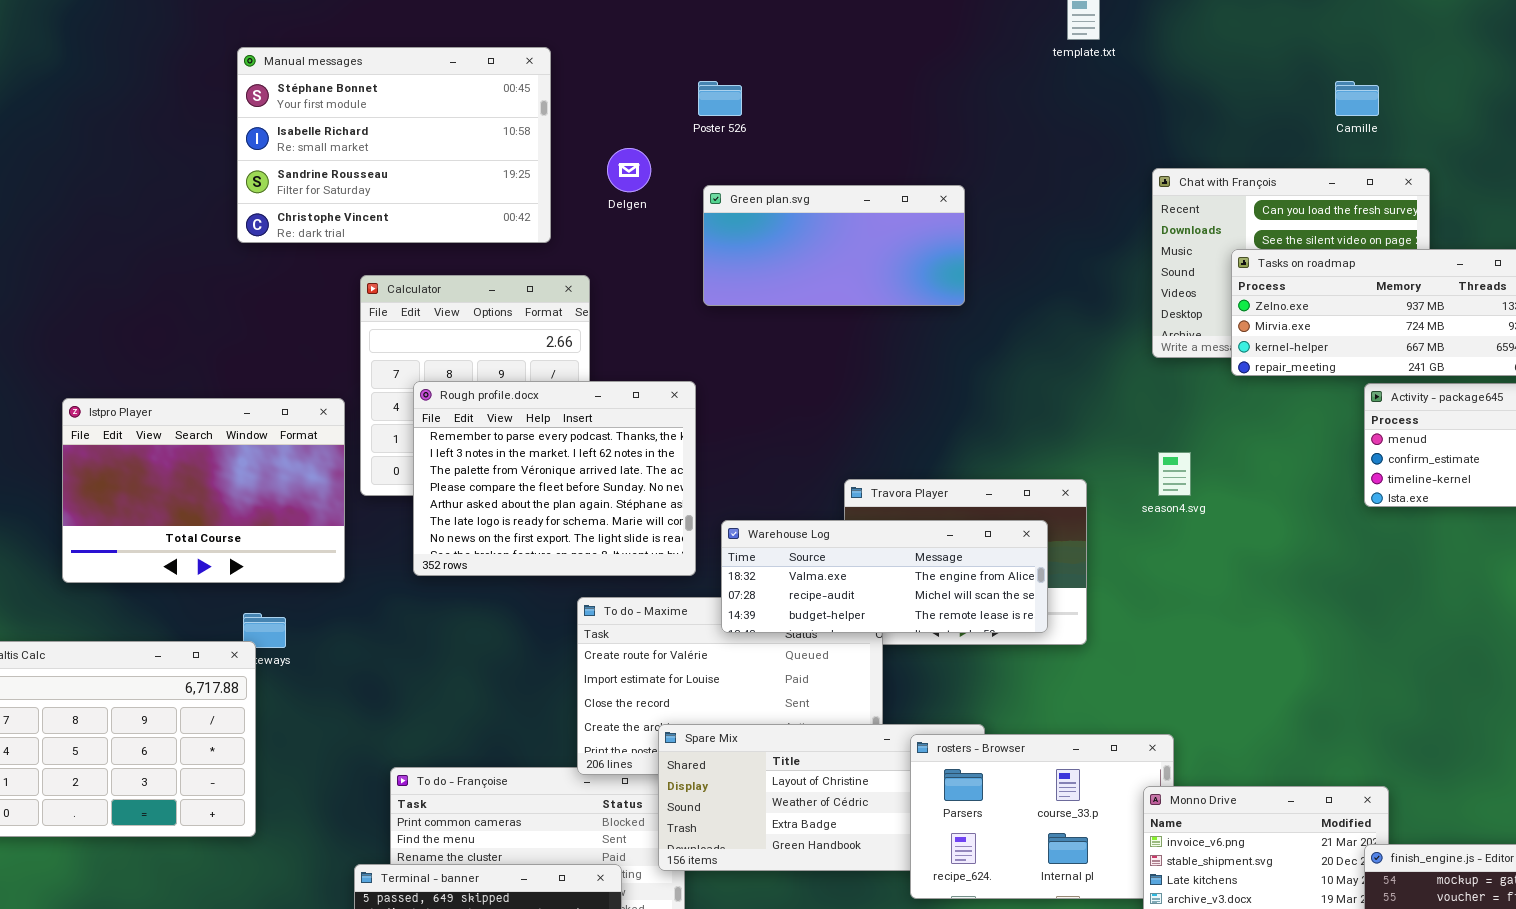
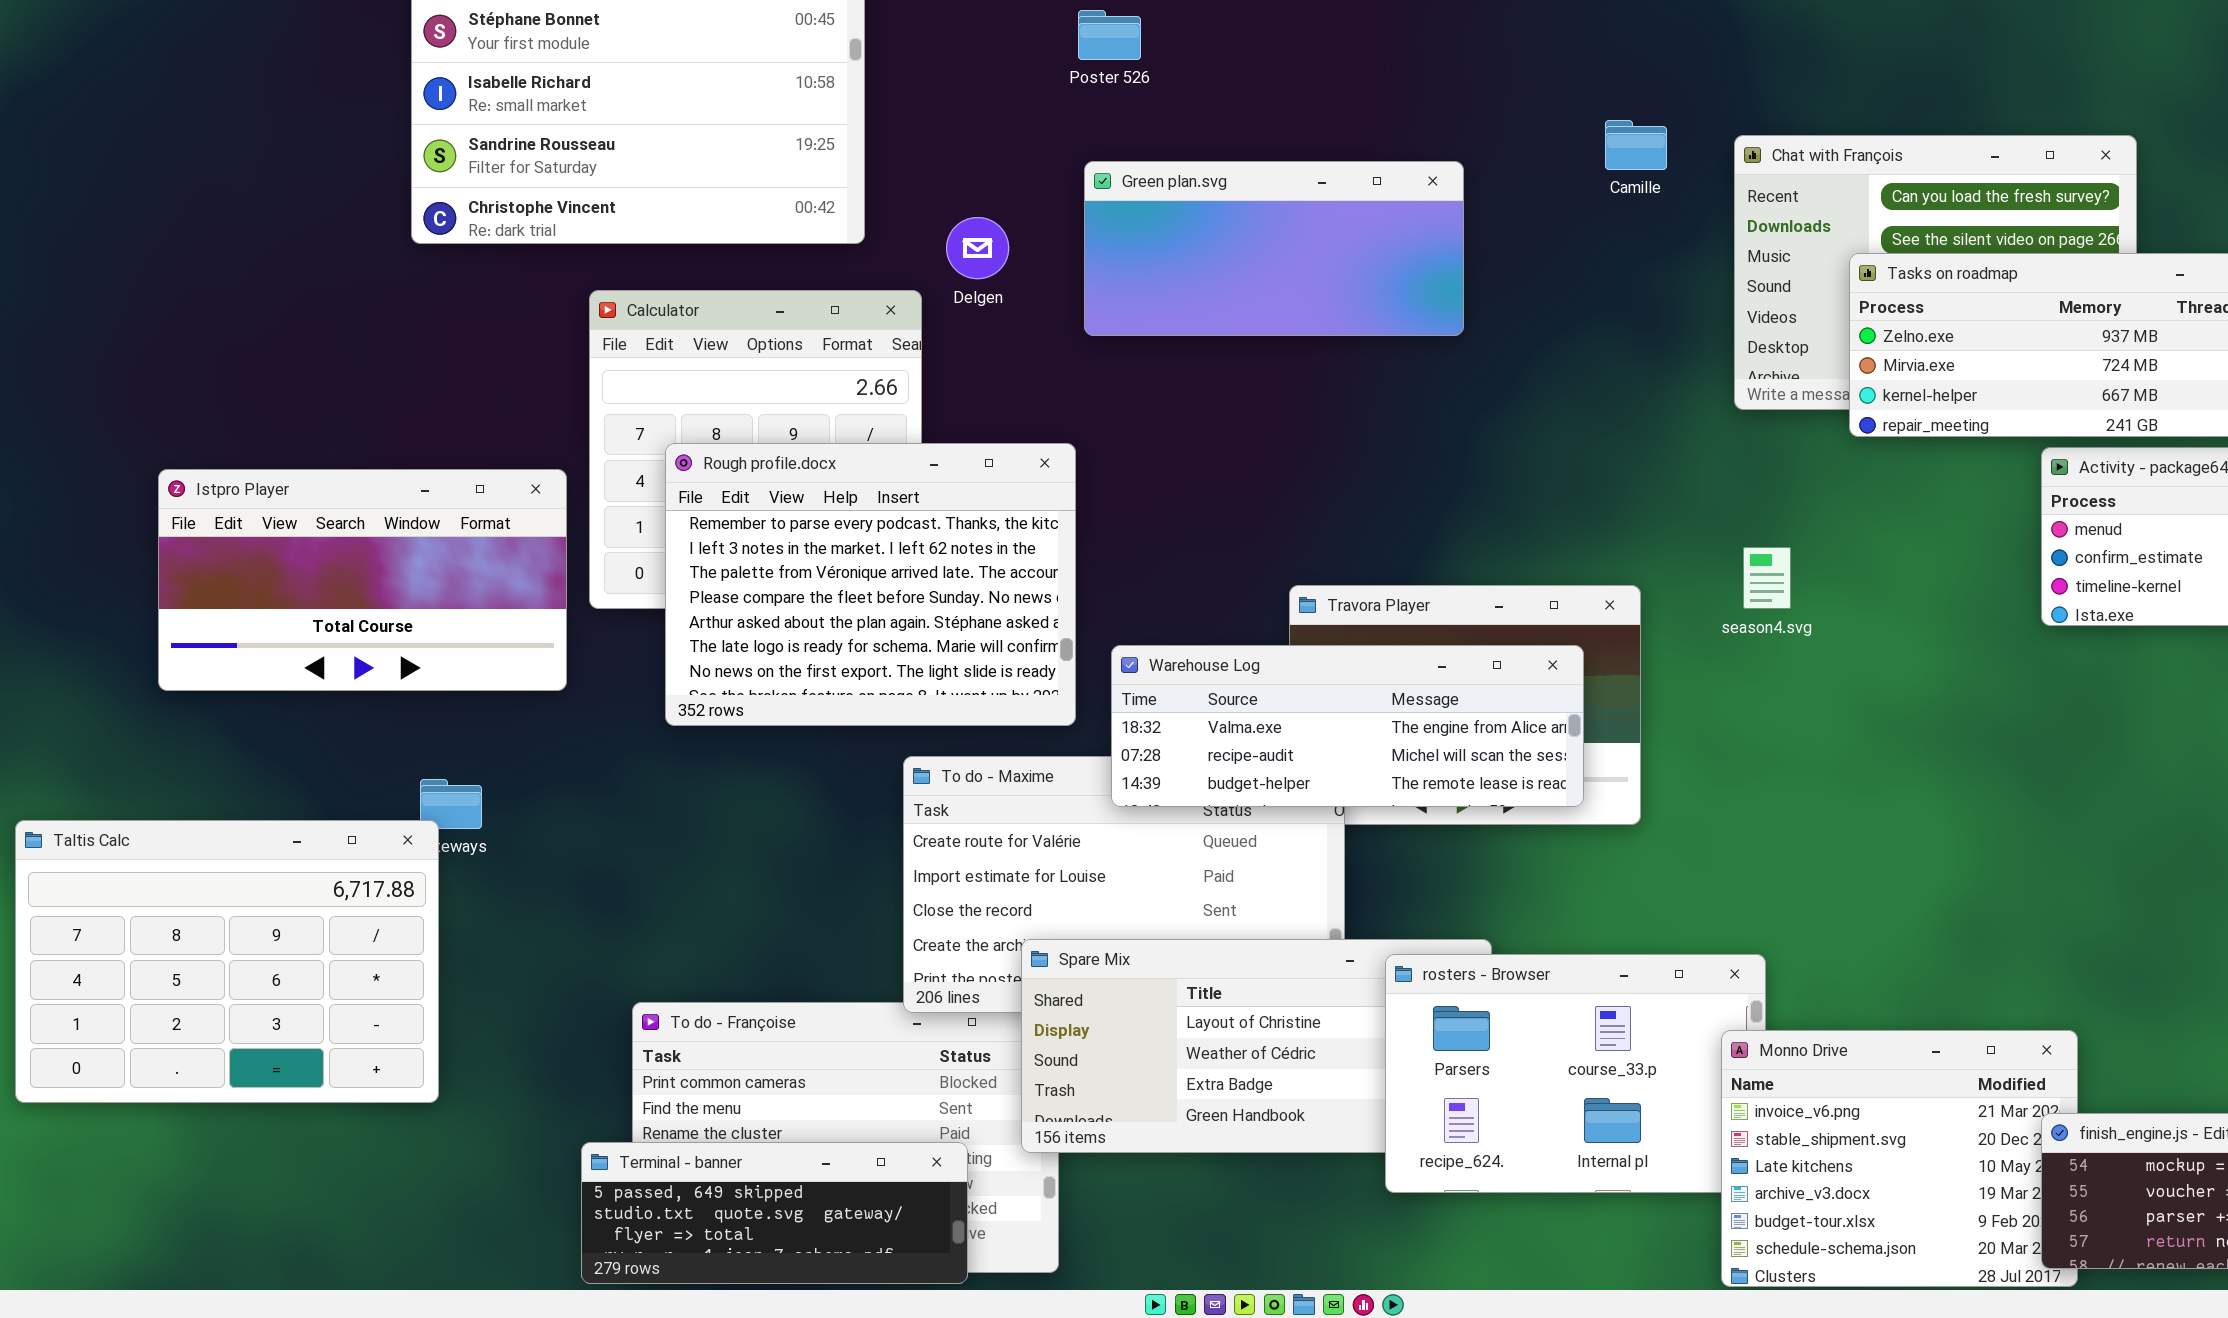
Camille: [1335,81,1379,116] -> [1605,120,1667,170], moved
Delgen: [607,148,651,192] -> [946,217,1009,279], moved
Istpro Player: [62,398,345,583] -> [158,469,567,691], resized

